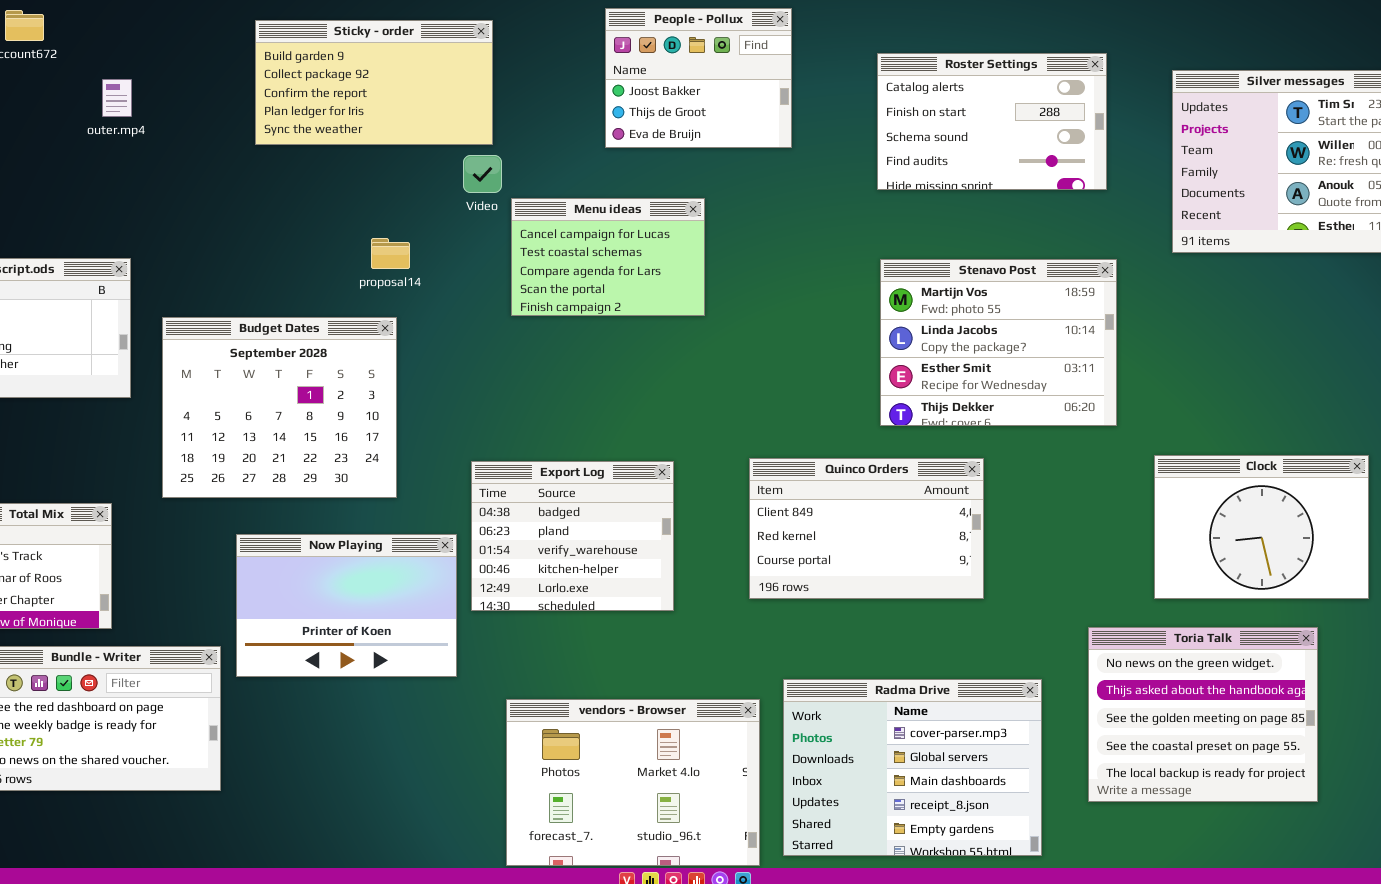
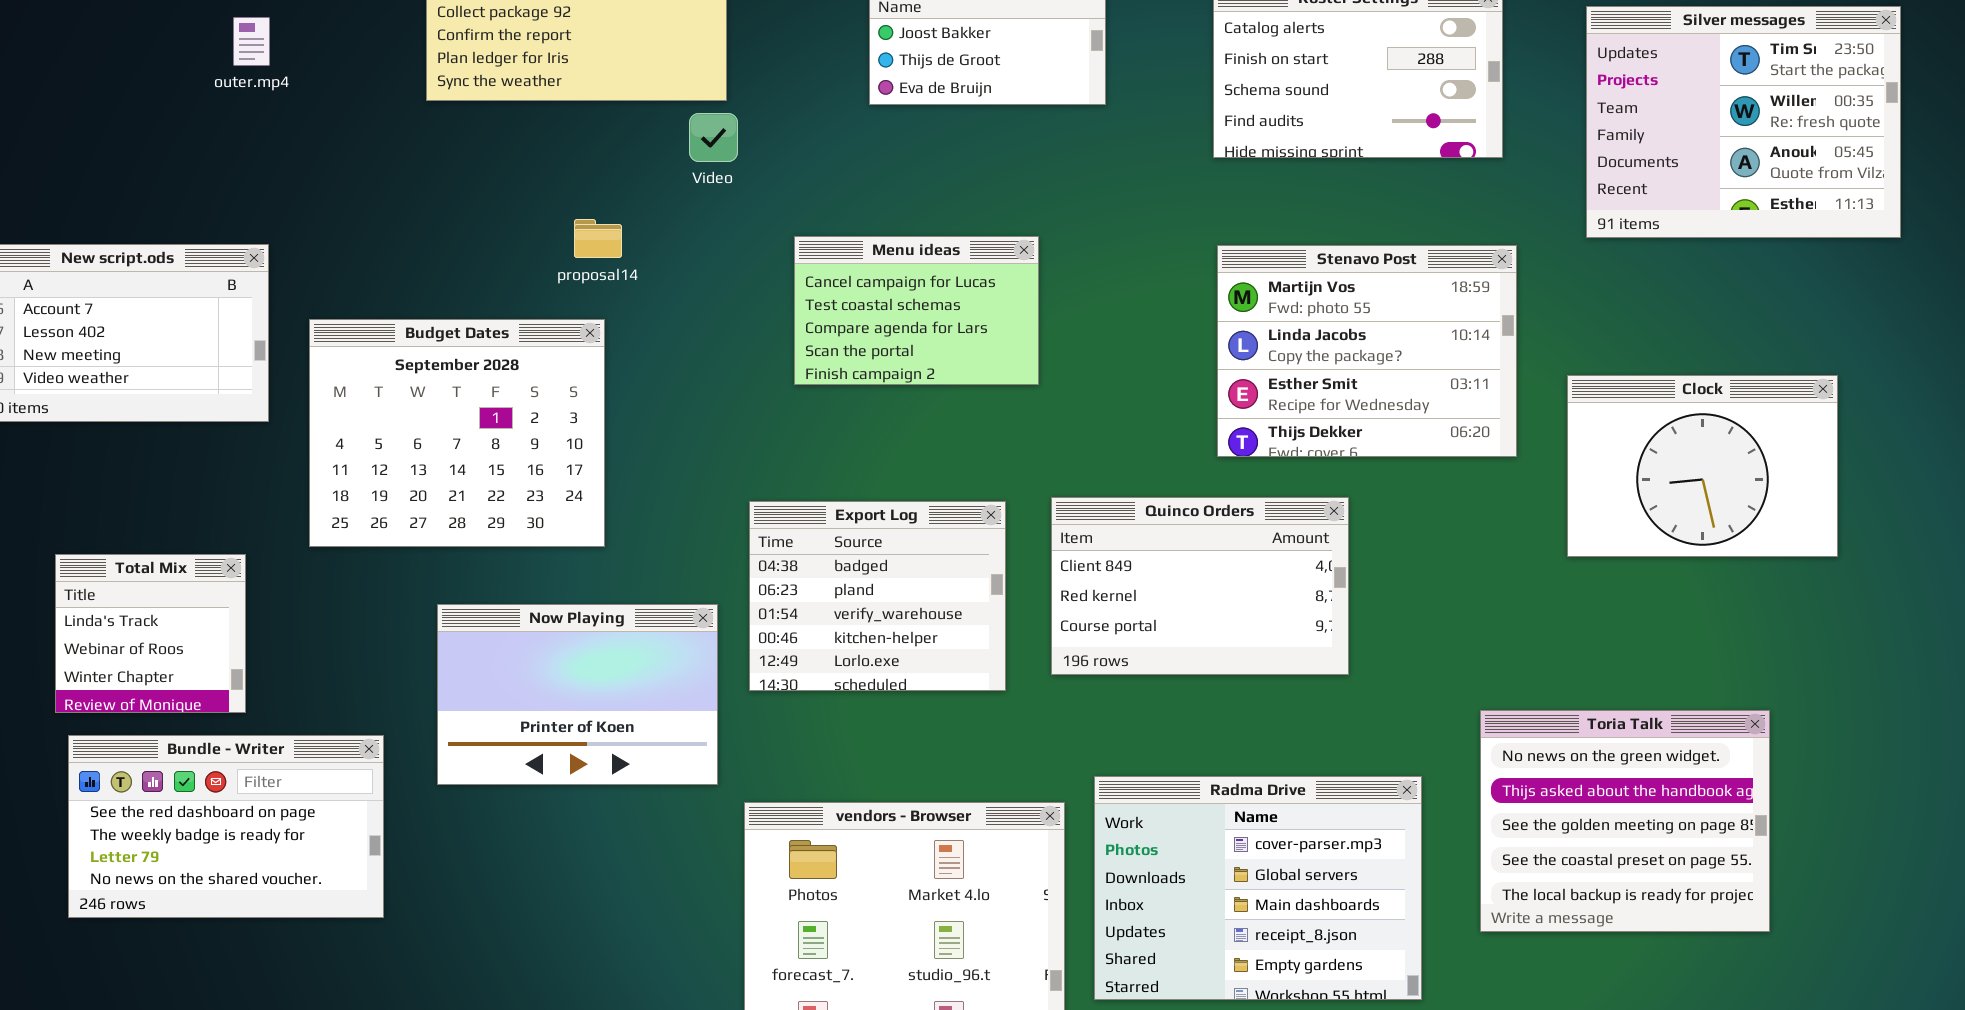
Menu ideas: [511,198,705,316] -> [794,236,1039,385], moved
Clock: [1154,455,1369,599] -> [1567,375,1838,557], moved
Export Log: [471,461,674,611] -> [749,501,1006,691], moved
Now Playing: [236,534,457,677] -> [437,604,718,785], moved

